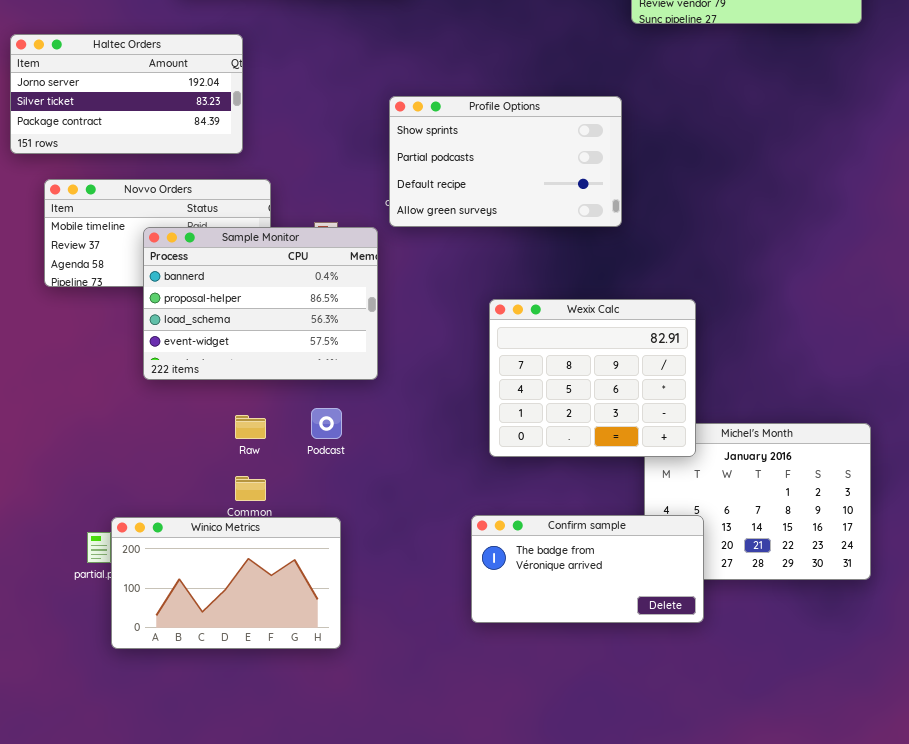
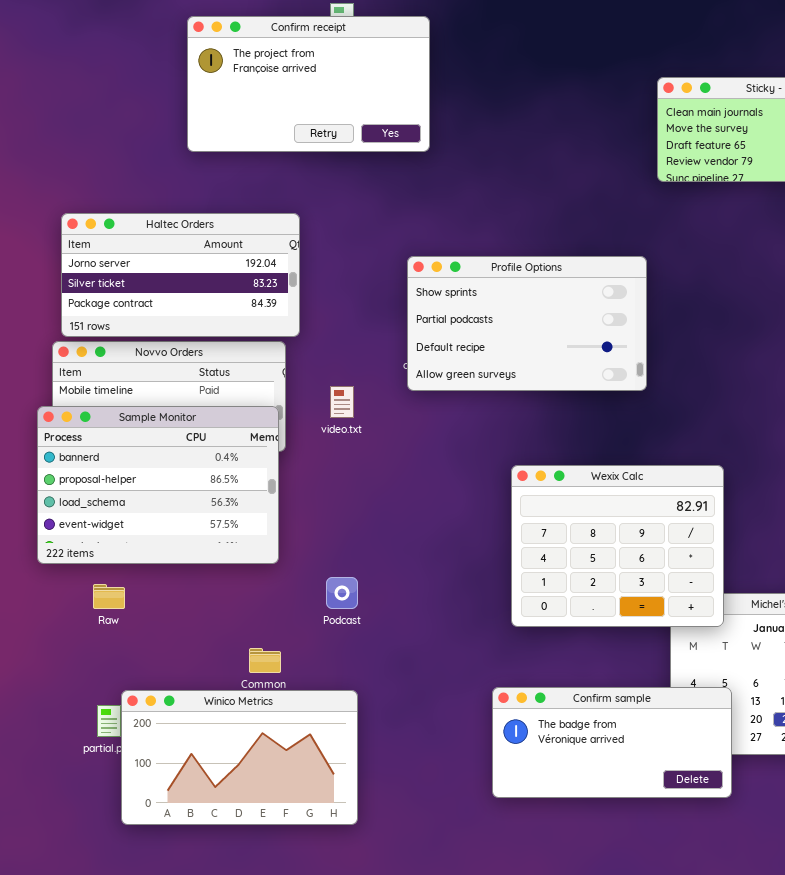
Haltec Orders: [10,34,243,154] -> [61,213,300,337], moved
Sample Monitor: [143,227,378,380] -> [37,406,279,564], moved
Raw: [235,415,266,439] -> [93,584,125,609], moved

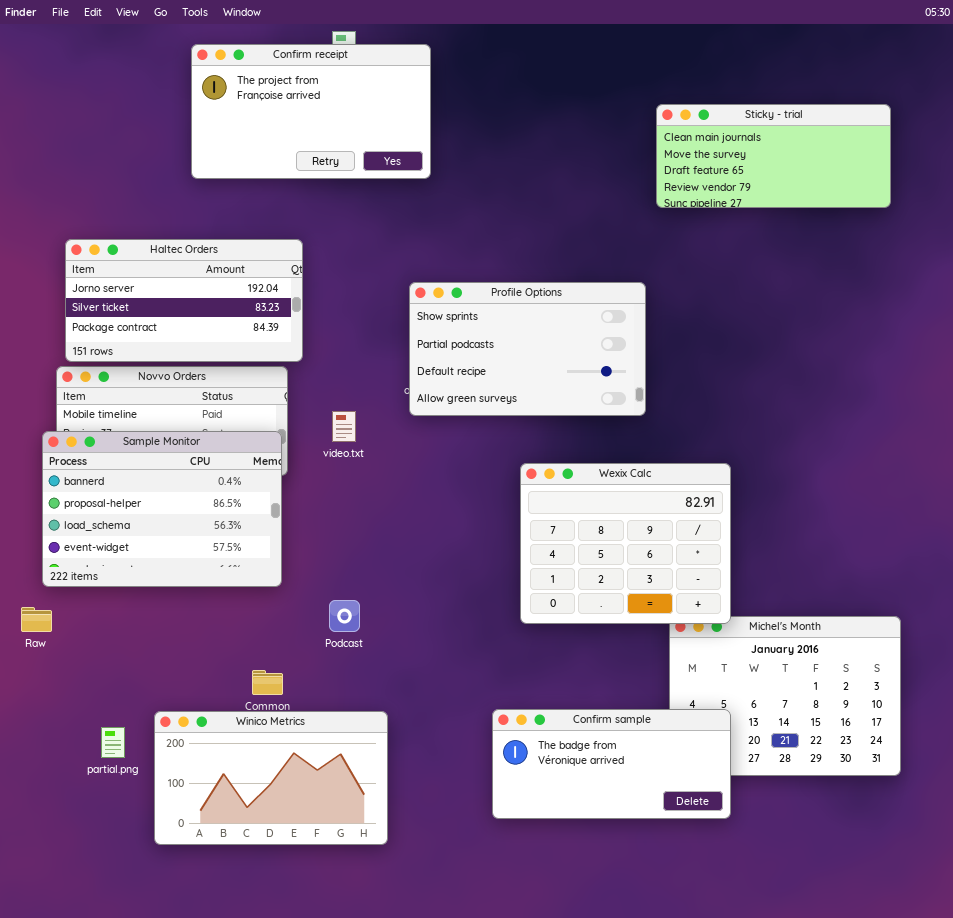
Wexix Calc: [511,465,724,627] -> [520,463,731,624], moved
Raw: [93,584,125,609] -> [21,607,52,632], moved
Winico Metrics: [121,690,358,825] -> [154,711,388,845], moved

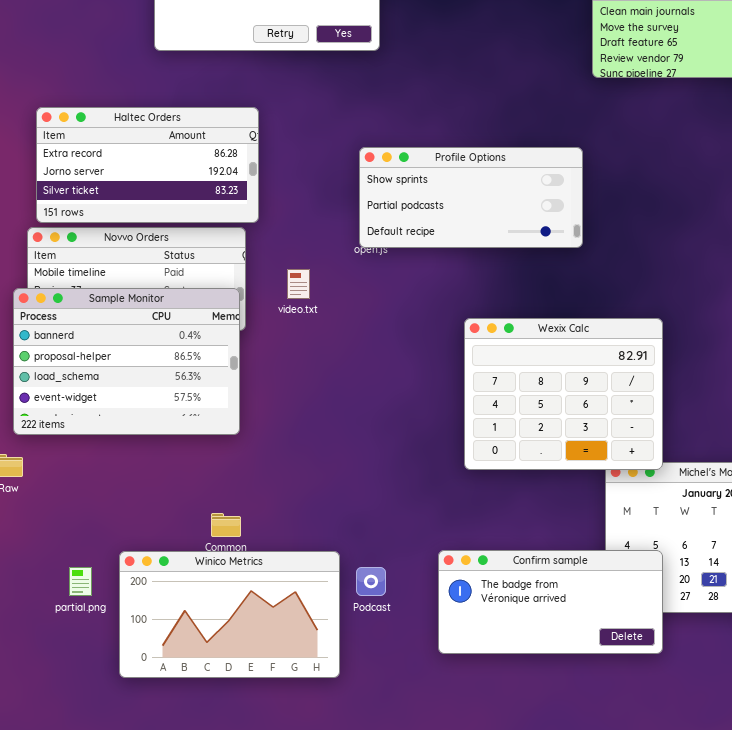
Haltec Orders: [65,239,303,362] -> [36,107,259,223], scrolled up 1 row
Profile Options: [409,282,646,416] -> [359,147,583,248], resized
Podcast: [329,600,360,632] -> [356,567,386,596], moved

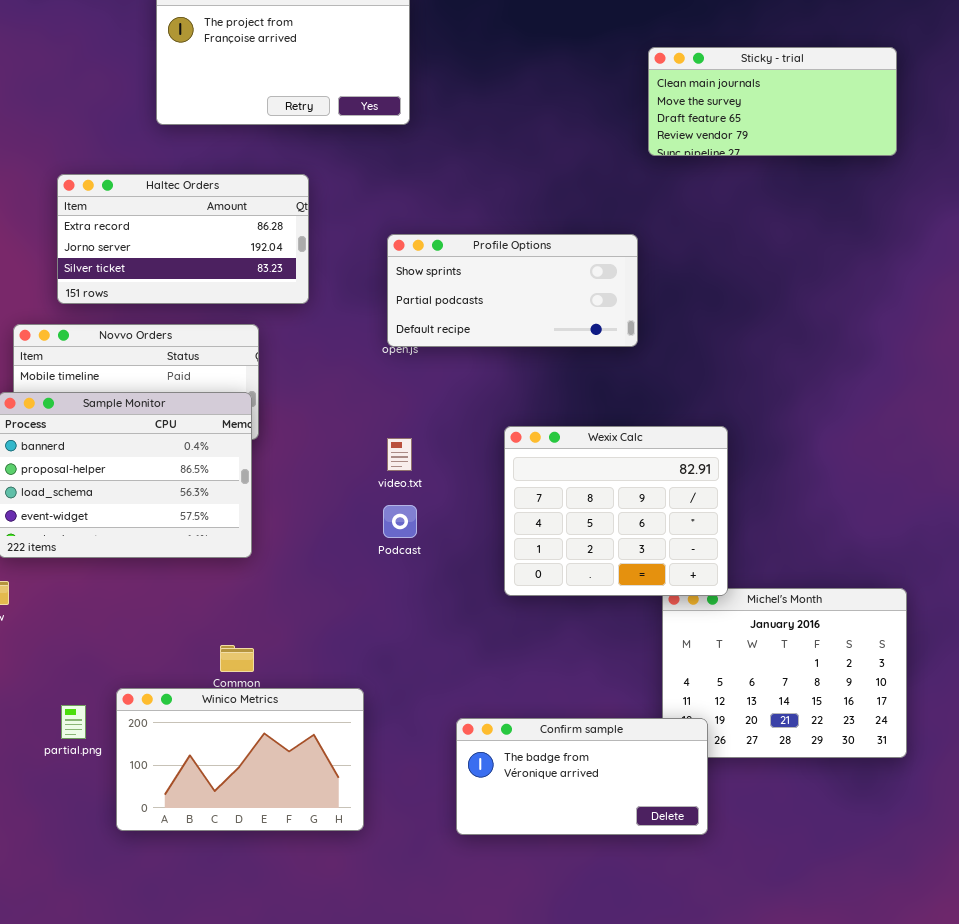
Haltec Orders: [36,107,259,223] -> [57,174,309,304], moved
video.txt: [287,269,310,299] -> [387,438,412,471], moved
Confirm sample: [438,550,663,654] -> [456,718,708,835], moved
Podcast: [356,567,386,596] -> [383,505,417,538], moved

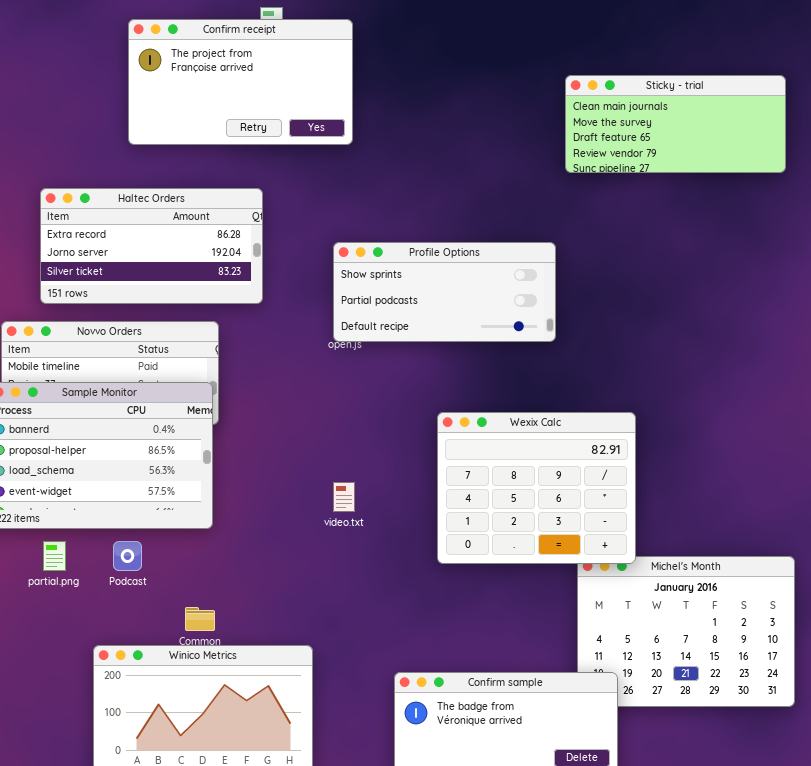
video.txt: [387,438,412,471] -> [333,482,355,512], moved
Podcast: [383,505,417,538] -> [113,541,142,571], moved
partial.png: [61,705,86,739] -> [43,541,66,571], moved

